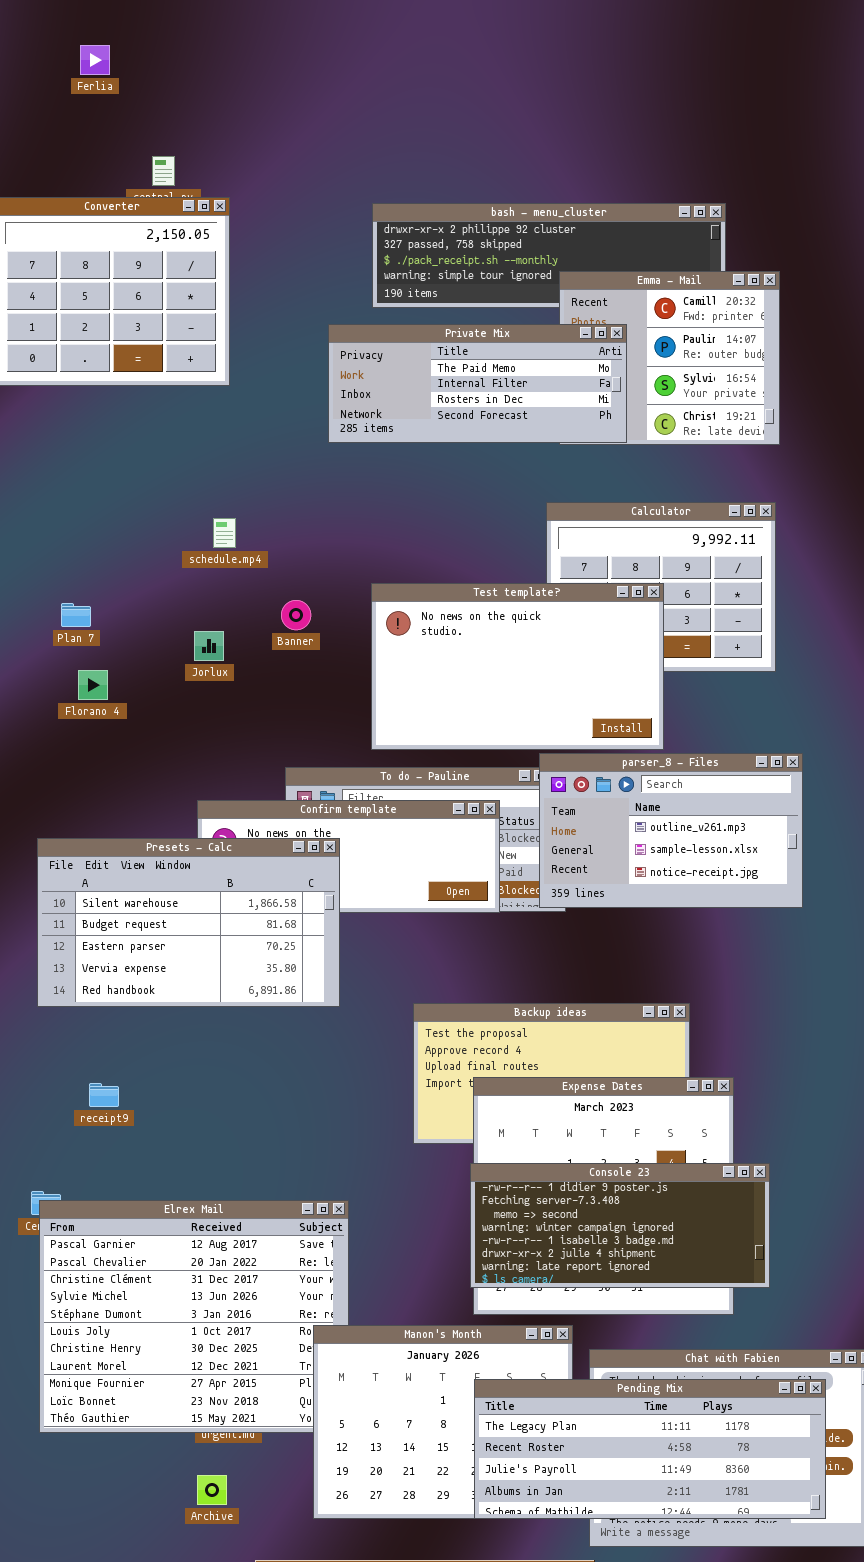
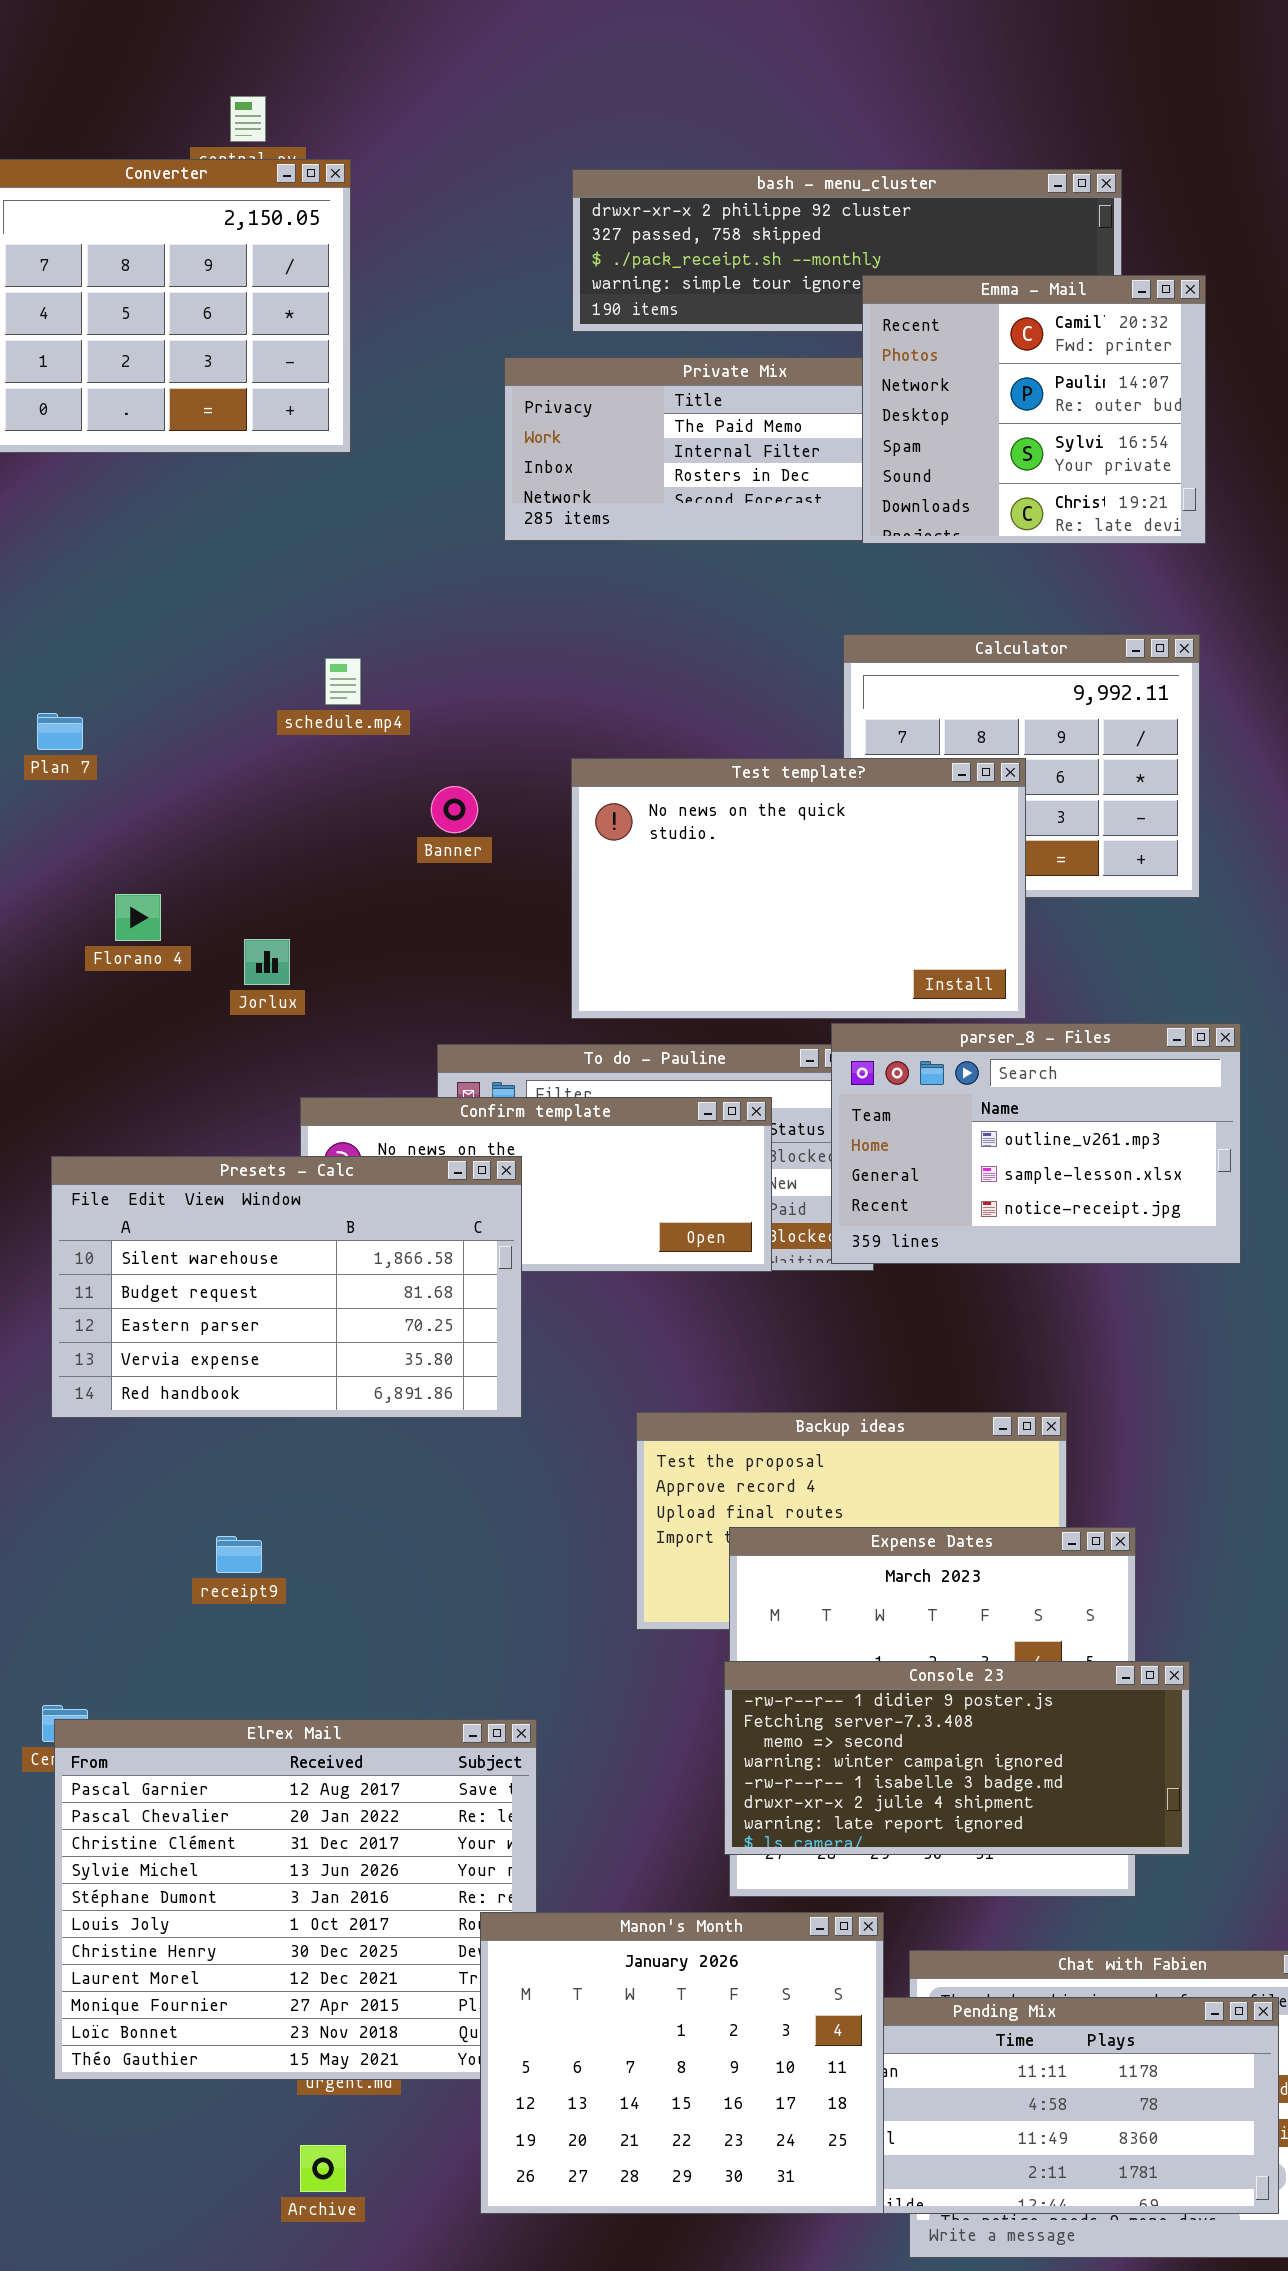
Emma - Mail: [559,271,780,445] -> [862,275,1206,544], raised
Plan 7: [61,603,91,627] -> [37,713,83,750], moved
Jorlux: [194,631,224,661] -> [244,939,290,985], moved
receipt9: [89,1083,119,1107] -> [216,1536,262,1573], moved
Manon's Month: [313,1325,573,1519] -> [480,1912,884,2214], raised

